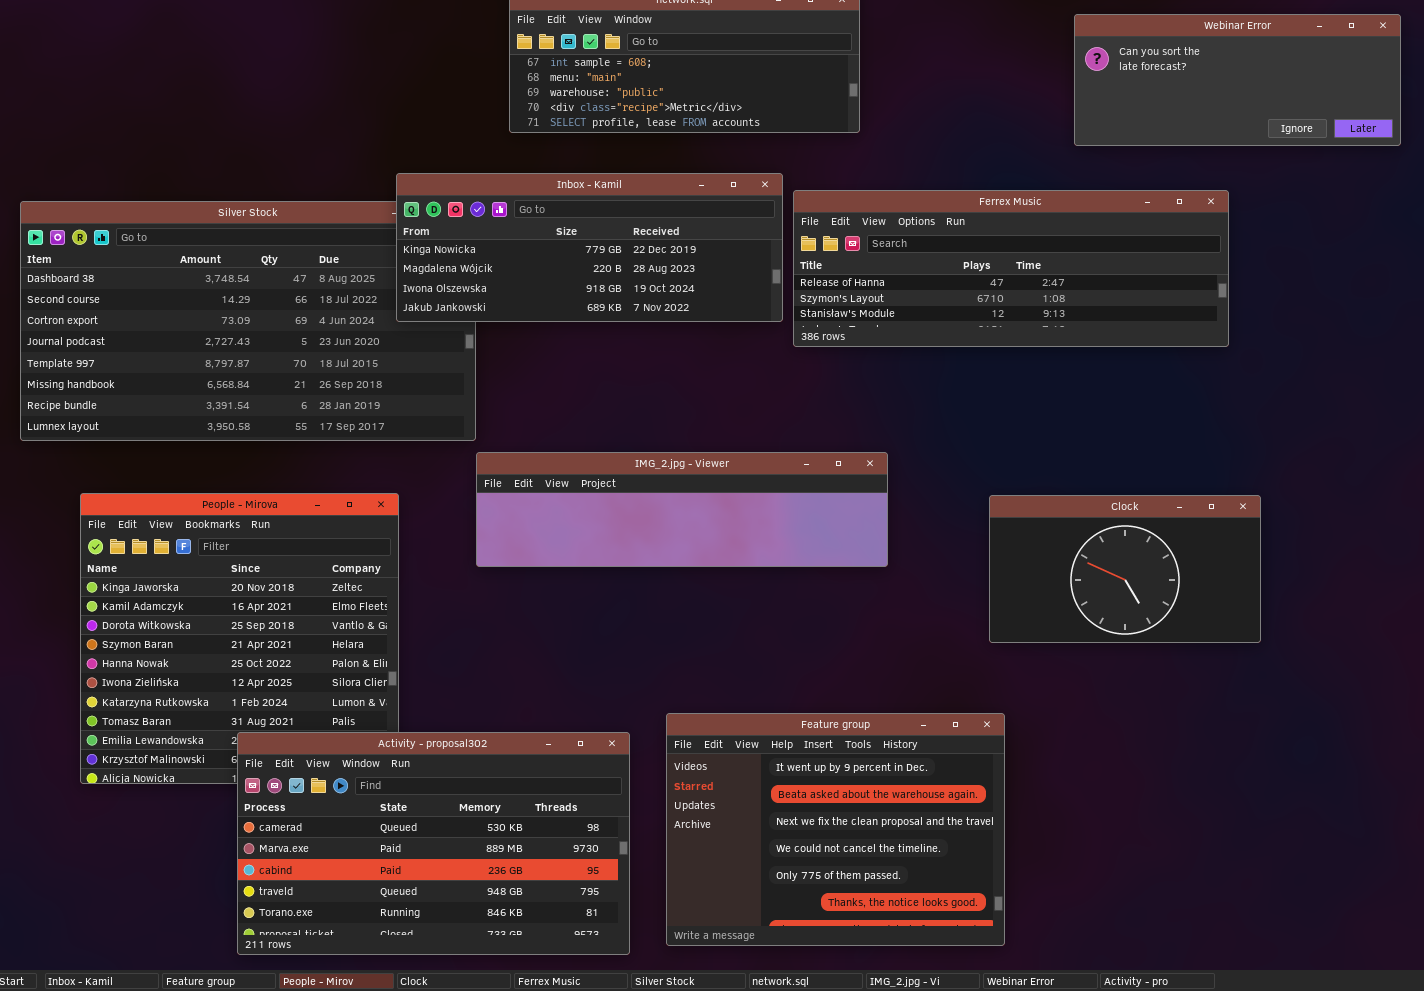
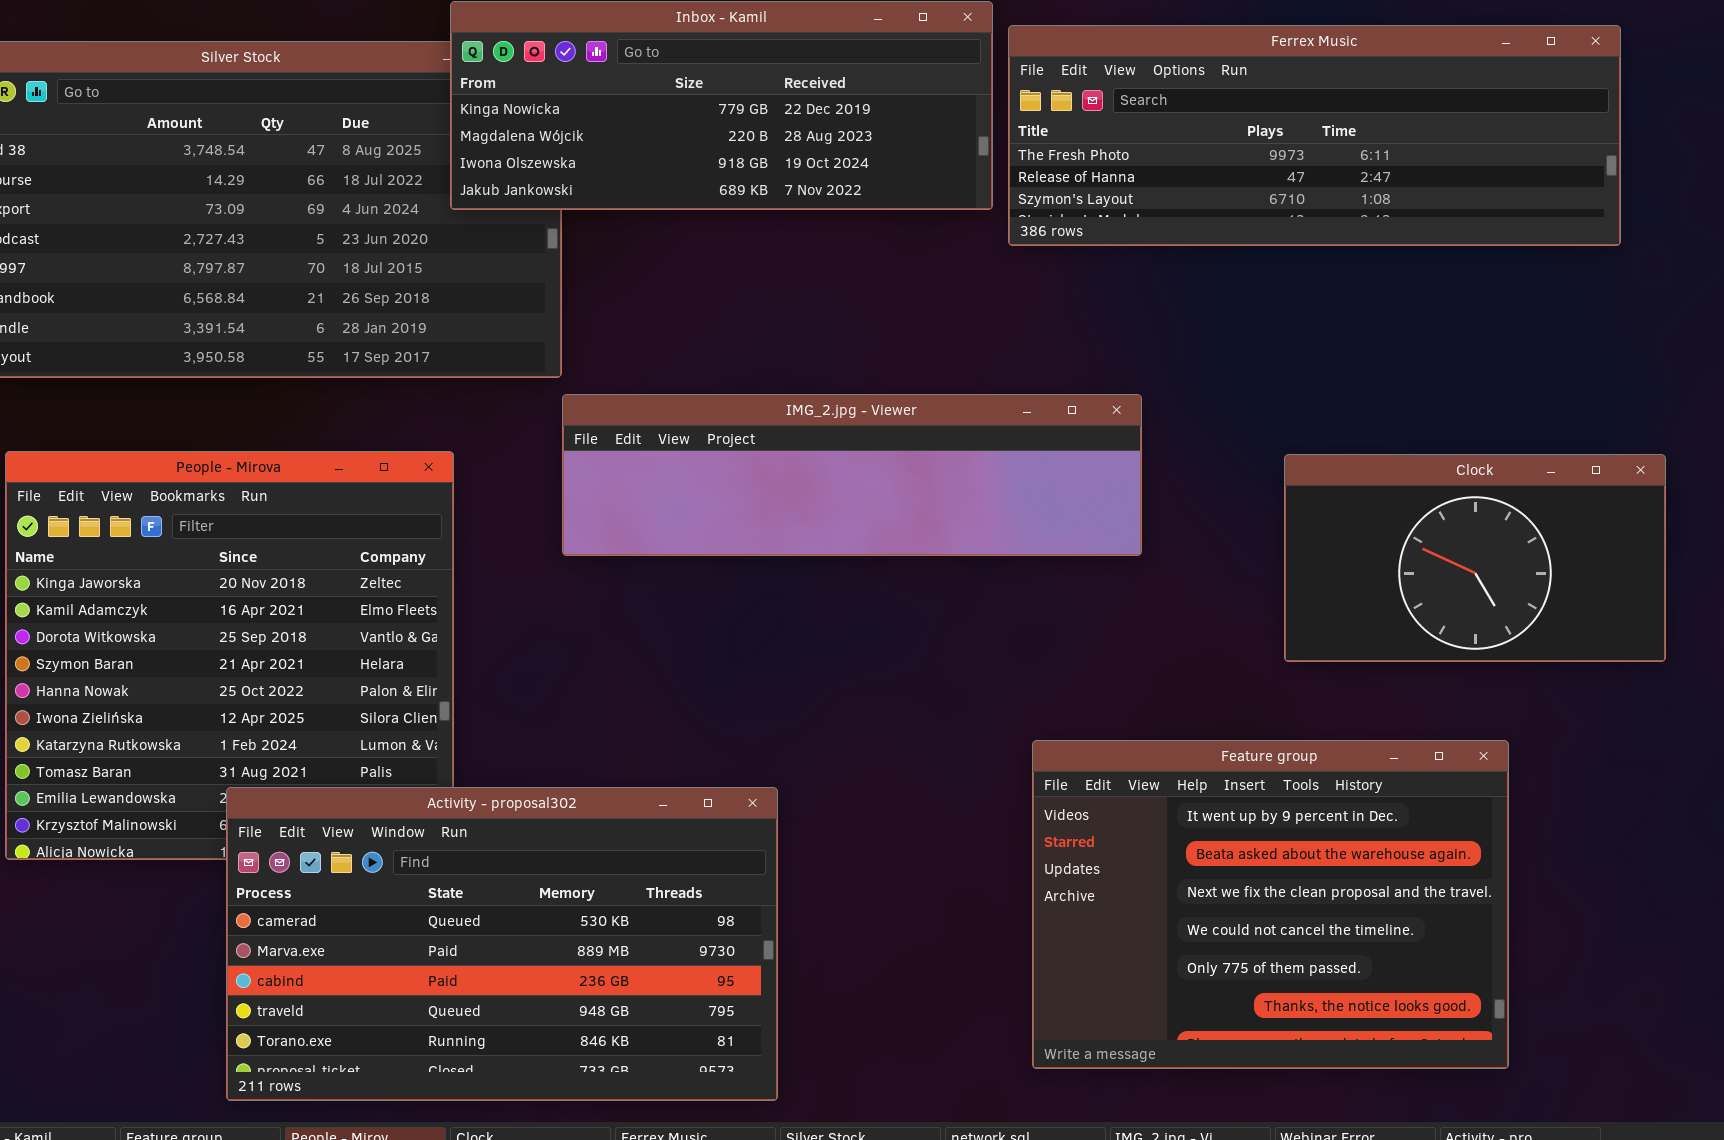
Ferrex Music: [793,190,1229,347] -> [1008,25,1621,246], scrolled up 1 row
Feature group: [666,713,1005,946] -> [1032,740,1509,1069], moved

